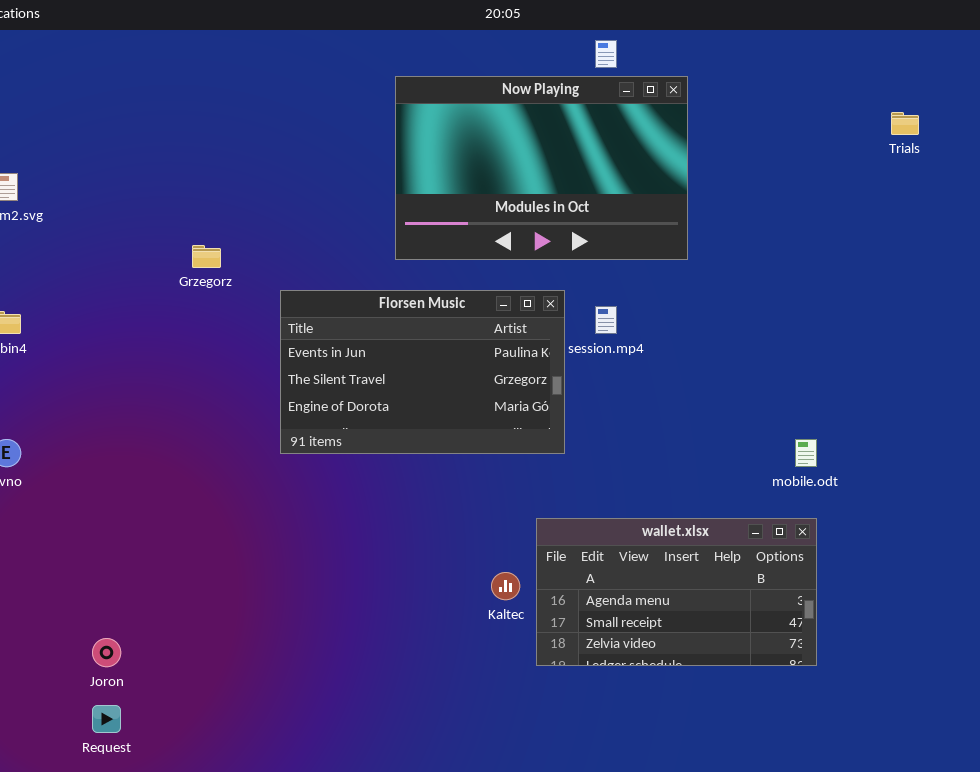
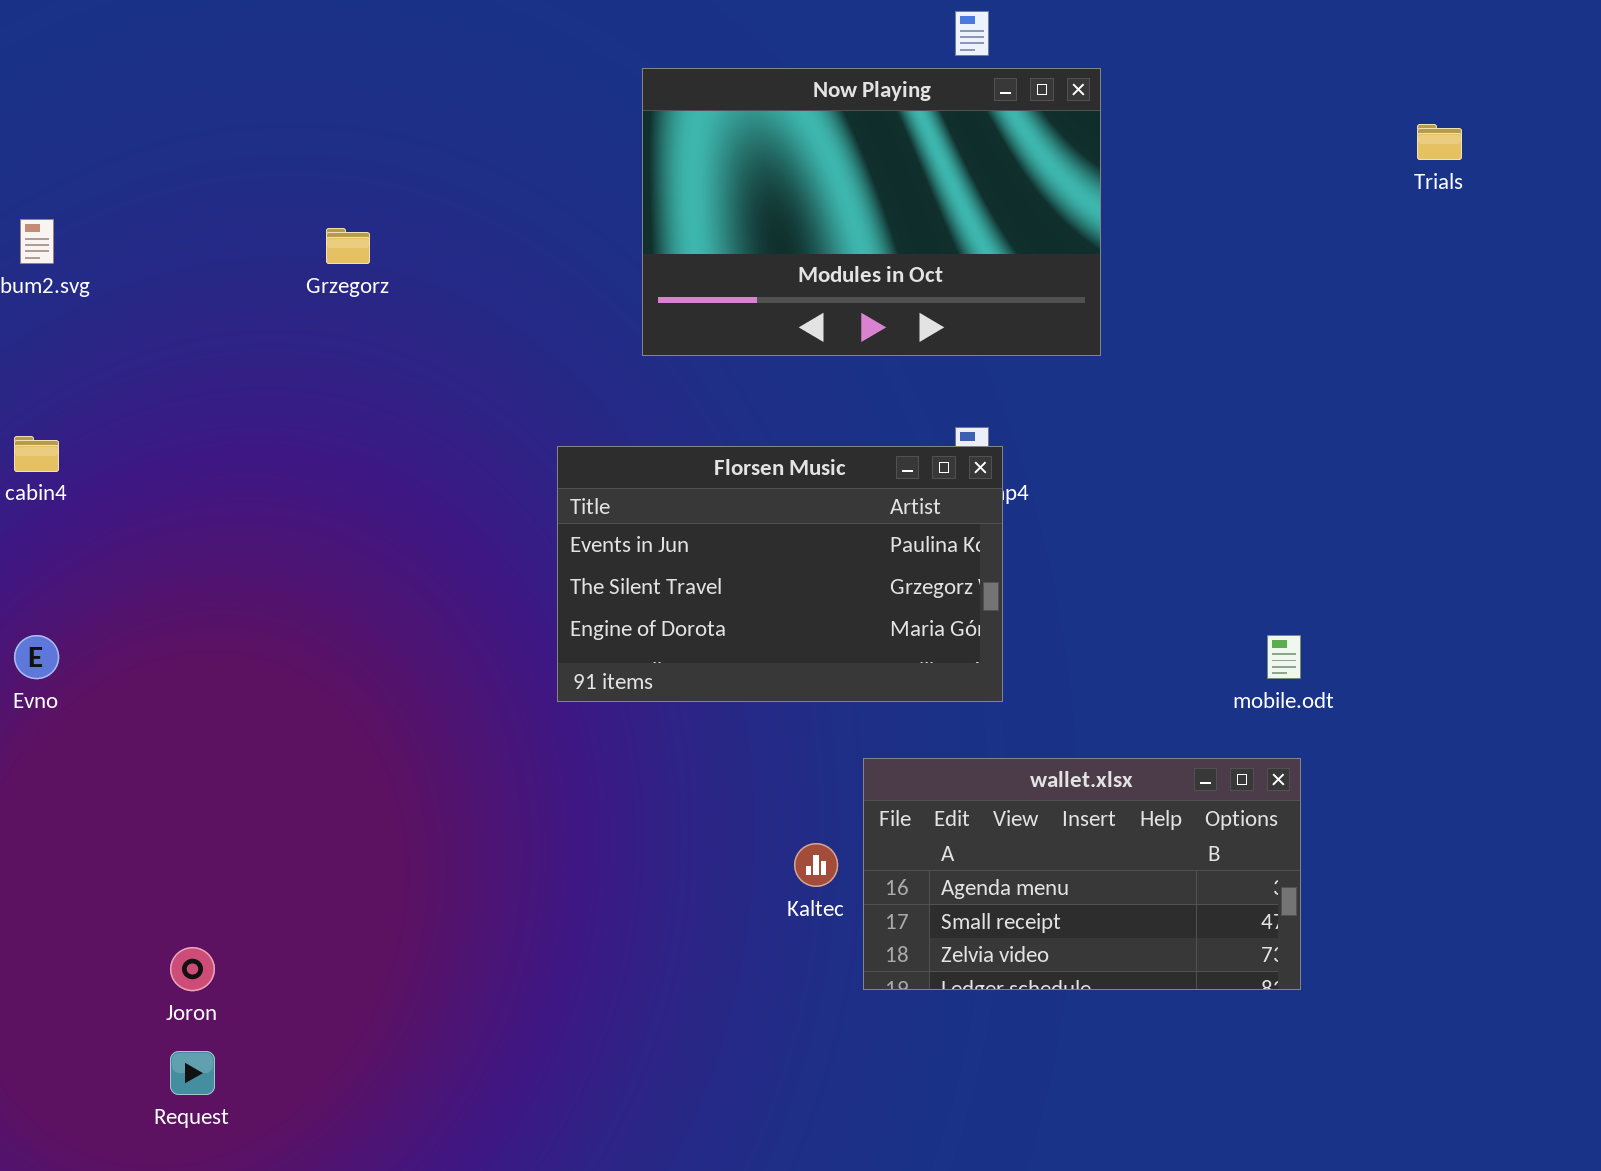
Grzegorz: [192,245,221,268] -> [326,228,370,264], moved
Florsen Music: [280,290,565,454] -> [557,446,1003,702], moved

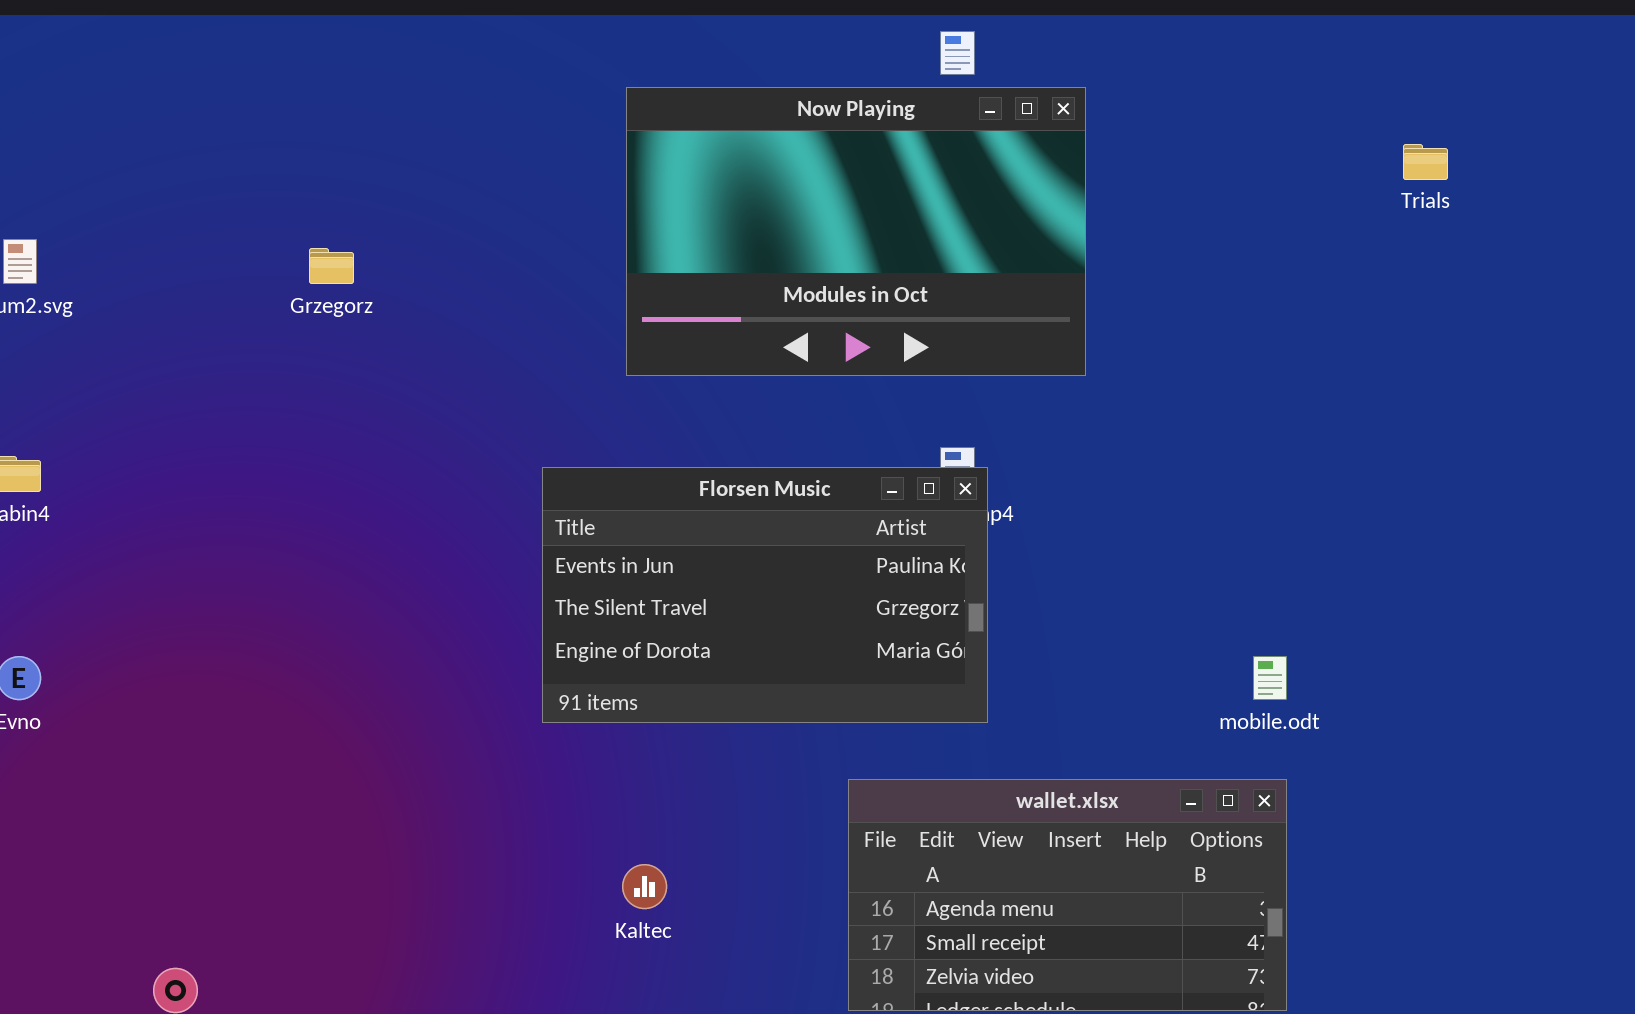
Kaltec: [794,843,838,887] -> [622,864,667,909], moved

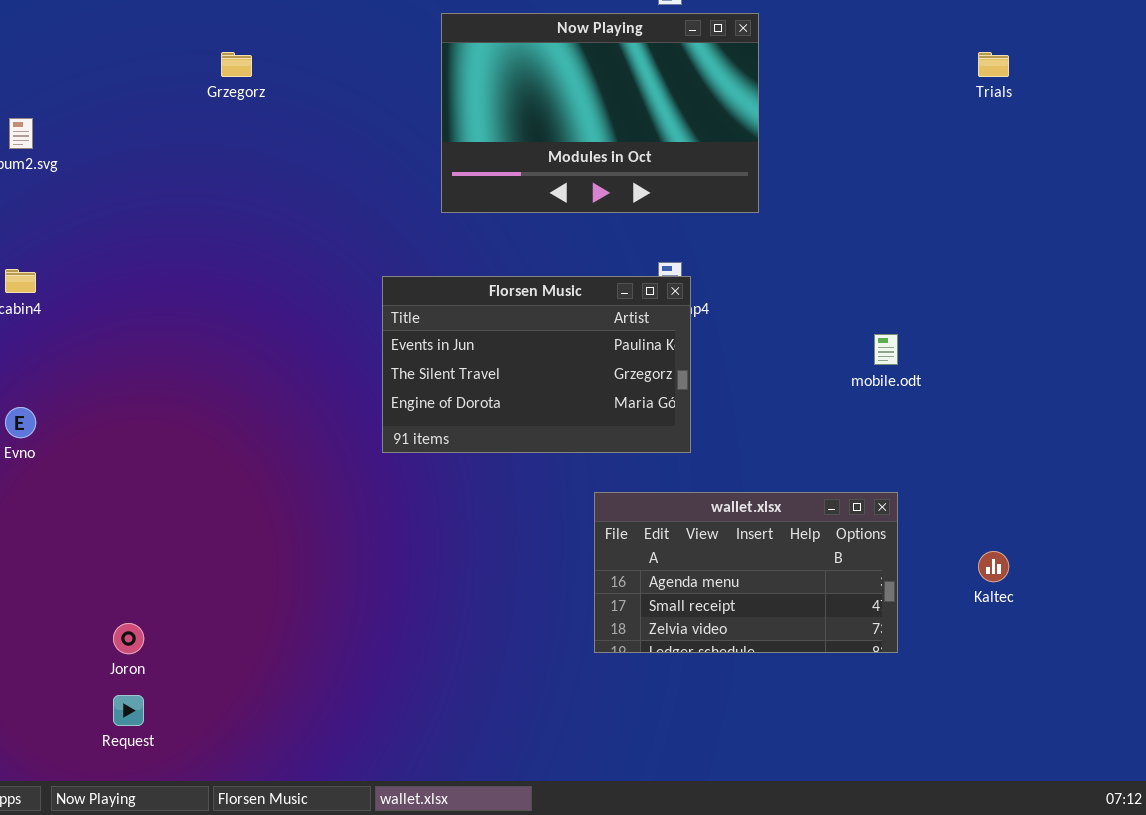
Grzegorz: [309,248,354,284] -> [221,52,252,77], moved
mobile.odt: [1253,656,1287,700] -> [874,334,898,365], moved
Kaltec: [622,864,667,909] -> [978,551,1009,582], moved

